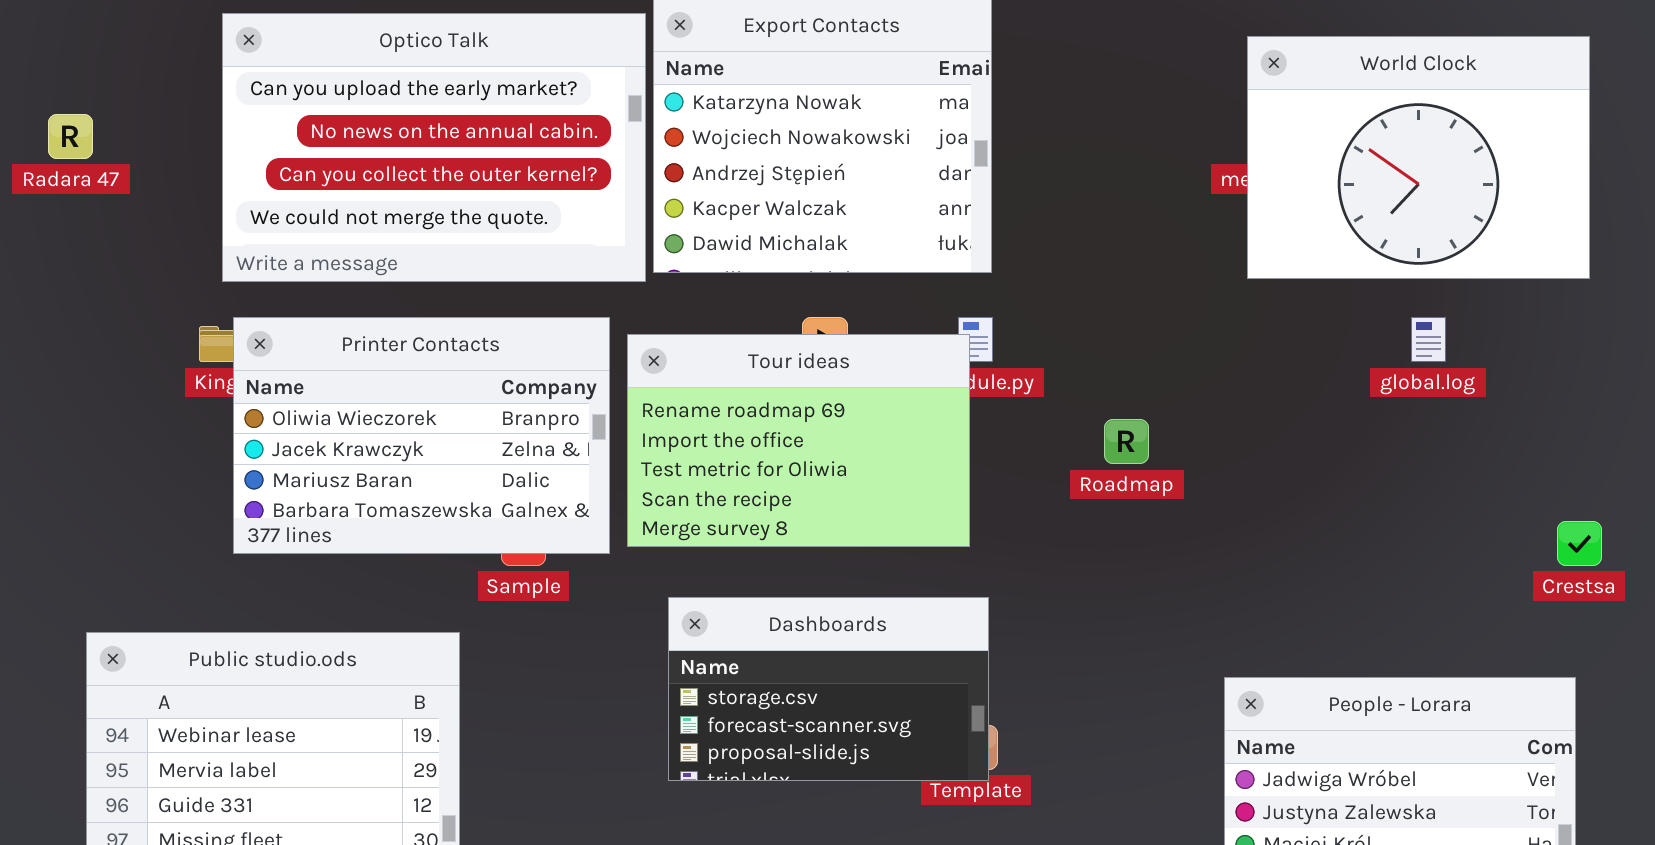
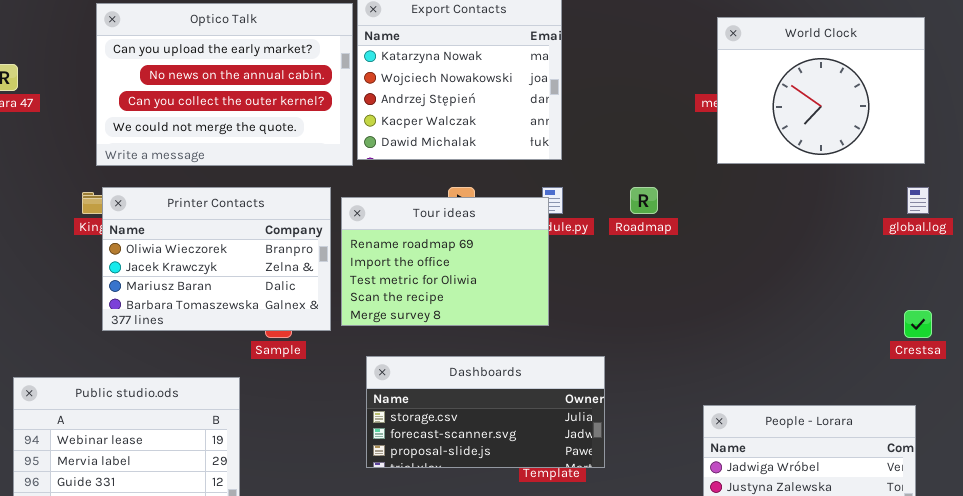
global.log: [1411,317,1446,362] -> [907,187,929,214], moved
Roadmap: [1104,419,1149,464] -> [630,187,658,214], moved
Dashboards: [668,597,989,781] -> [366,356,605,468], resized

